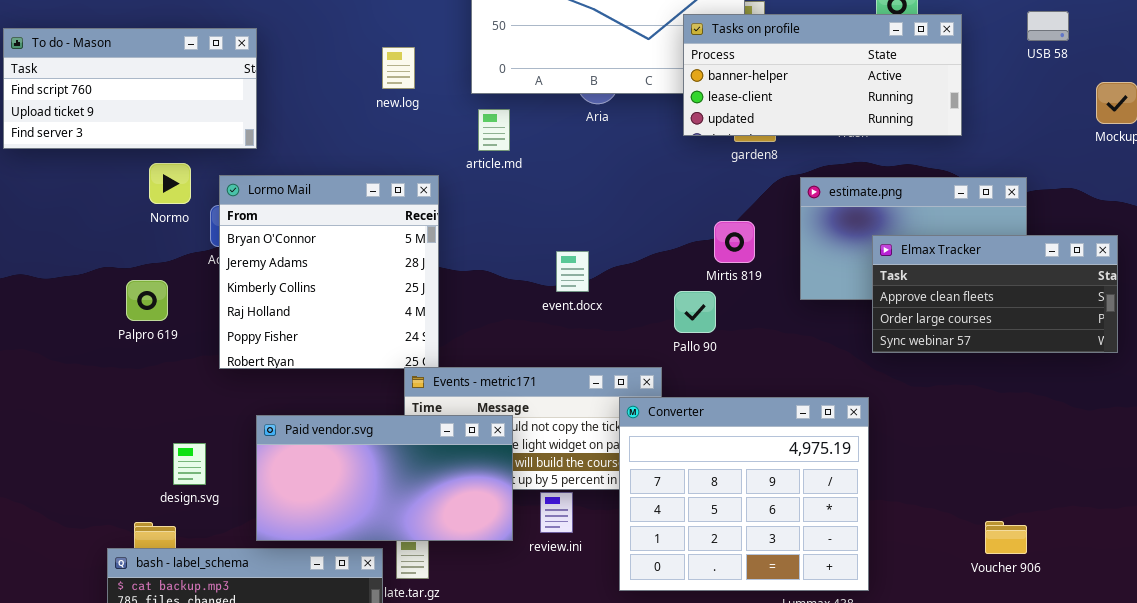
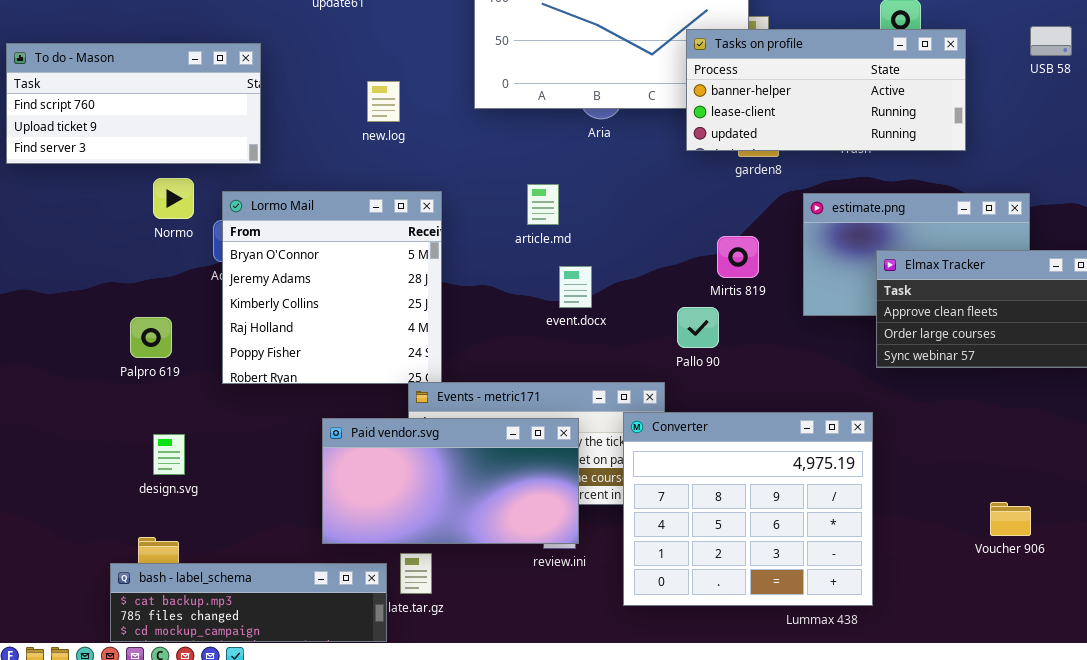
new.log: [382,47,415,89] -> [367,81,400,122], moved
article.md: [478,109,510,151] -> [527,184,559,225], moved
Palpro 619: [126,280,168,321] -> [130,317,172,358], moved
Paid vendor.svg: [256,415,513,541] -> [322,418,579,544], moved
design.svg: [173,443,206,485] -> [153,434,185,475], moved
Voucher 906: [985,521,1027,554] -> [990,502,1031,536], moved

